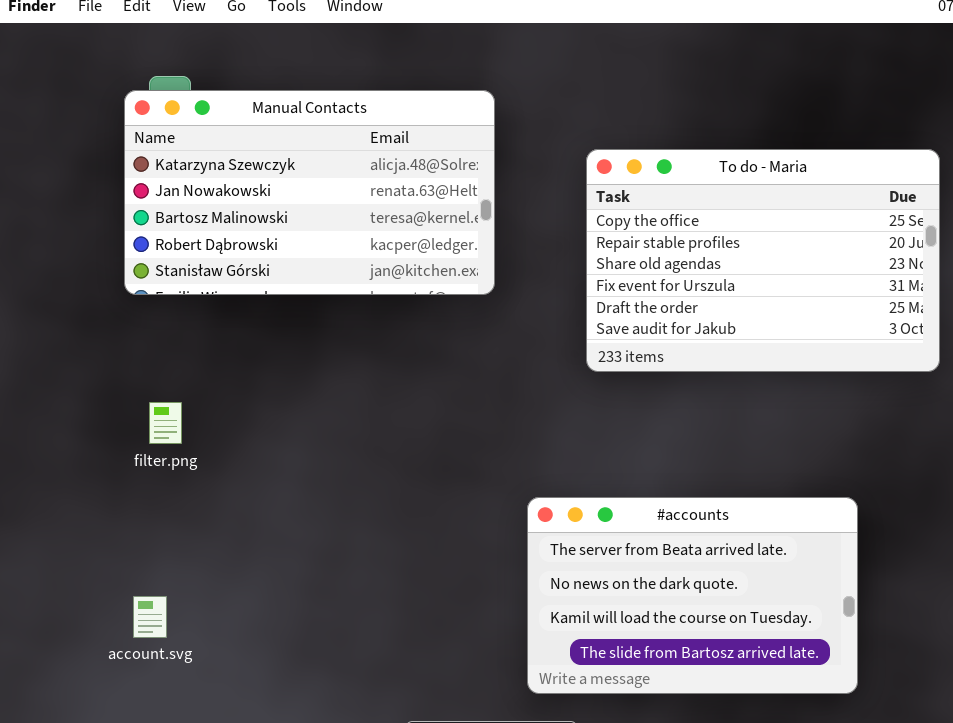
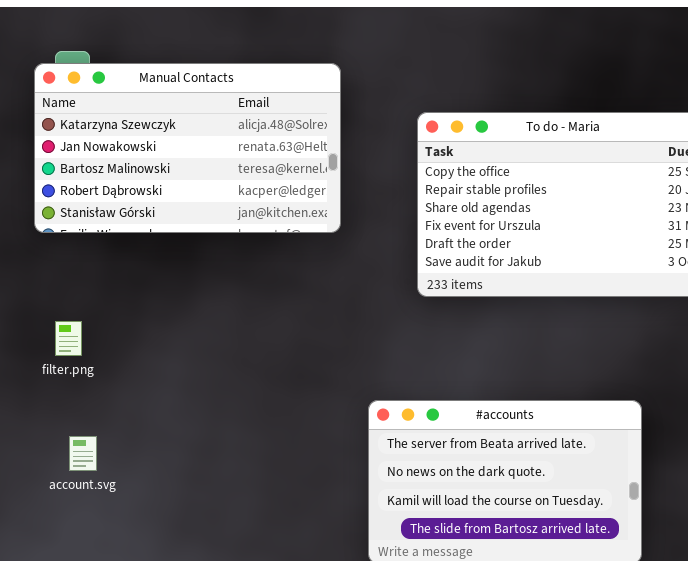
account.svg: [133,596,167,638] -> [69,436,97,471], moved

